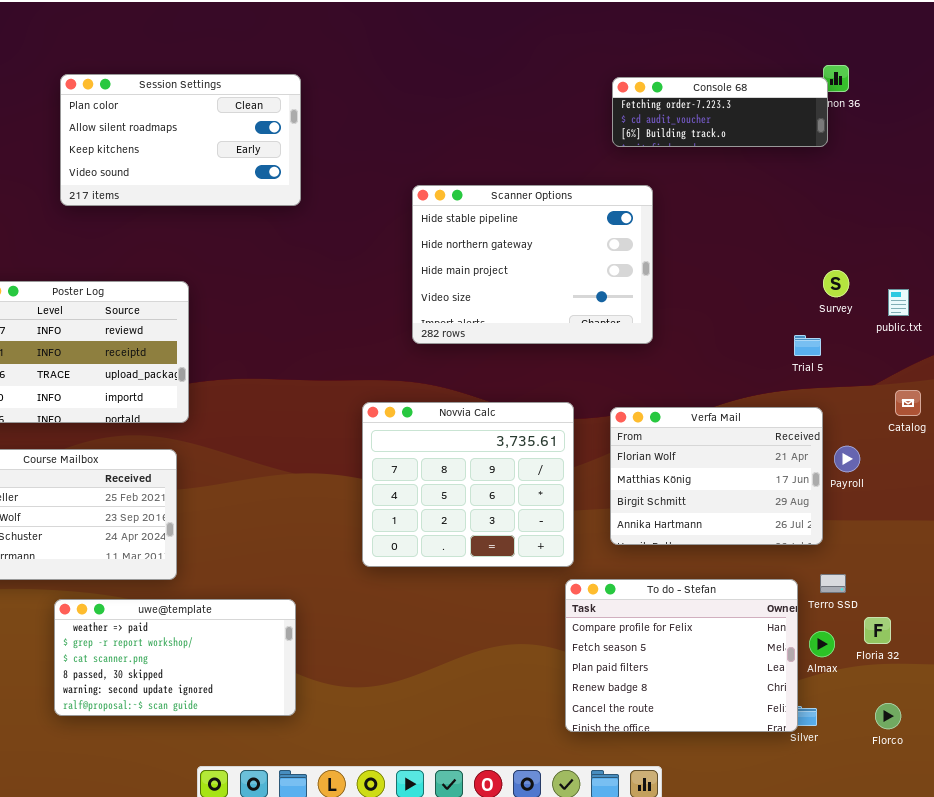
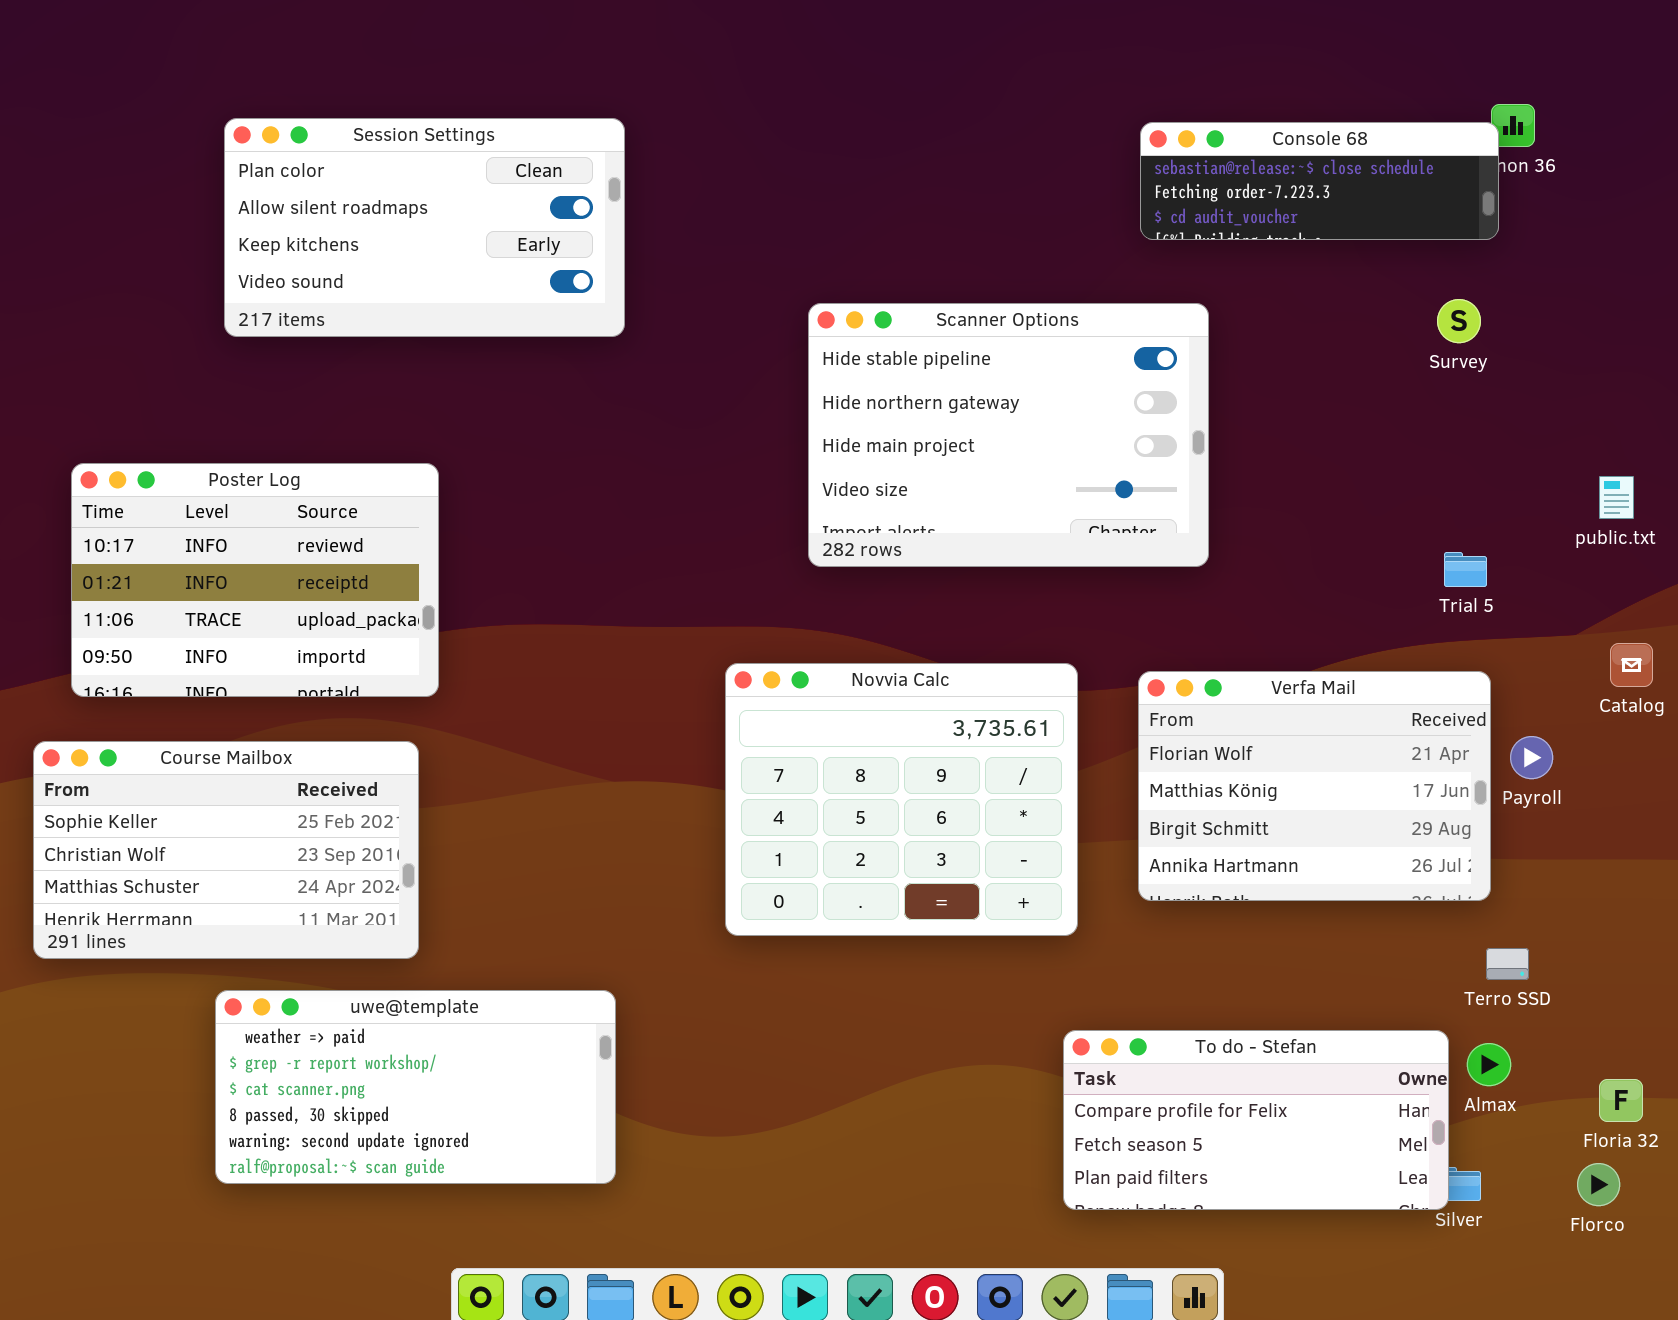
Console 68: [612,77,828,147] -> [1140,122,1499,240], scrolled up 1 row
Survey: [823,270,849,297] -> [1437,299,1481,343], moved
To do - Stefan: [565,579,798,732] -> [1063,1030,1449,1210], resized
Floria 32: [864,617,891,644] -> [1599,1079,1643,1122], moved

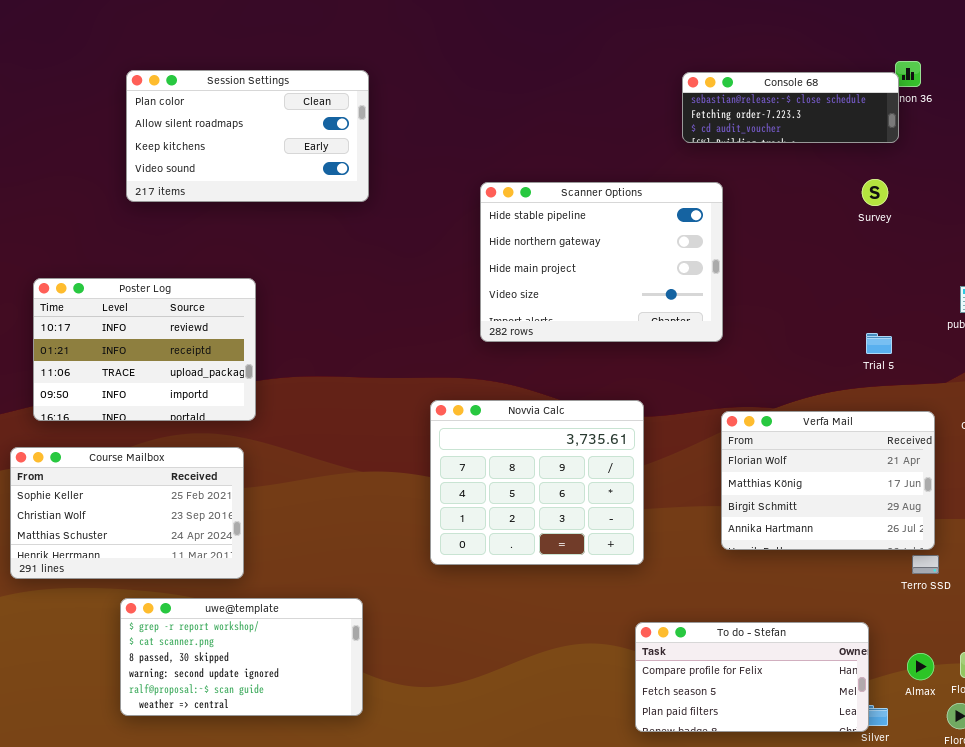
Verfa Mail: [1138,671,1491,901] -> [721,411,935,550], moved
Terro SSD: [1486,948,1529,980] -> [912,555,939,574], moved
uwe@template: [215,990,616,1184] -> [120,598,363,716], scrolled down 1 row
Almax: [1467,1043,1511,1086] -> [907,653,934,680], moved

